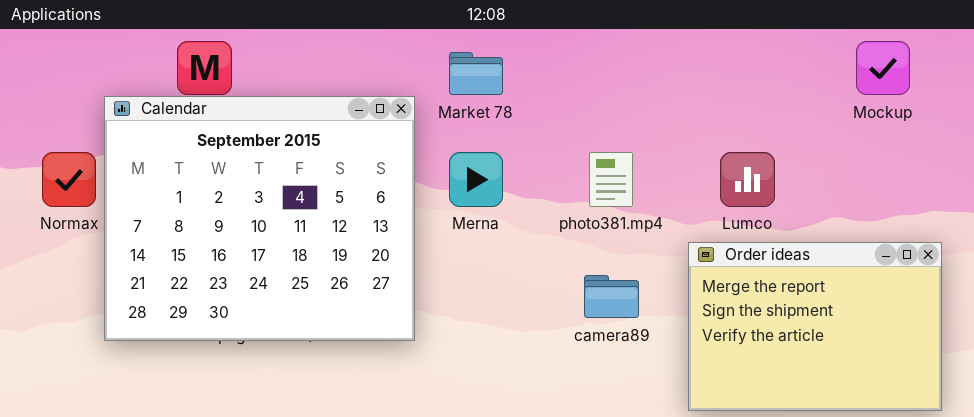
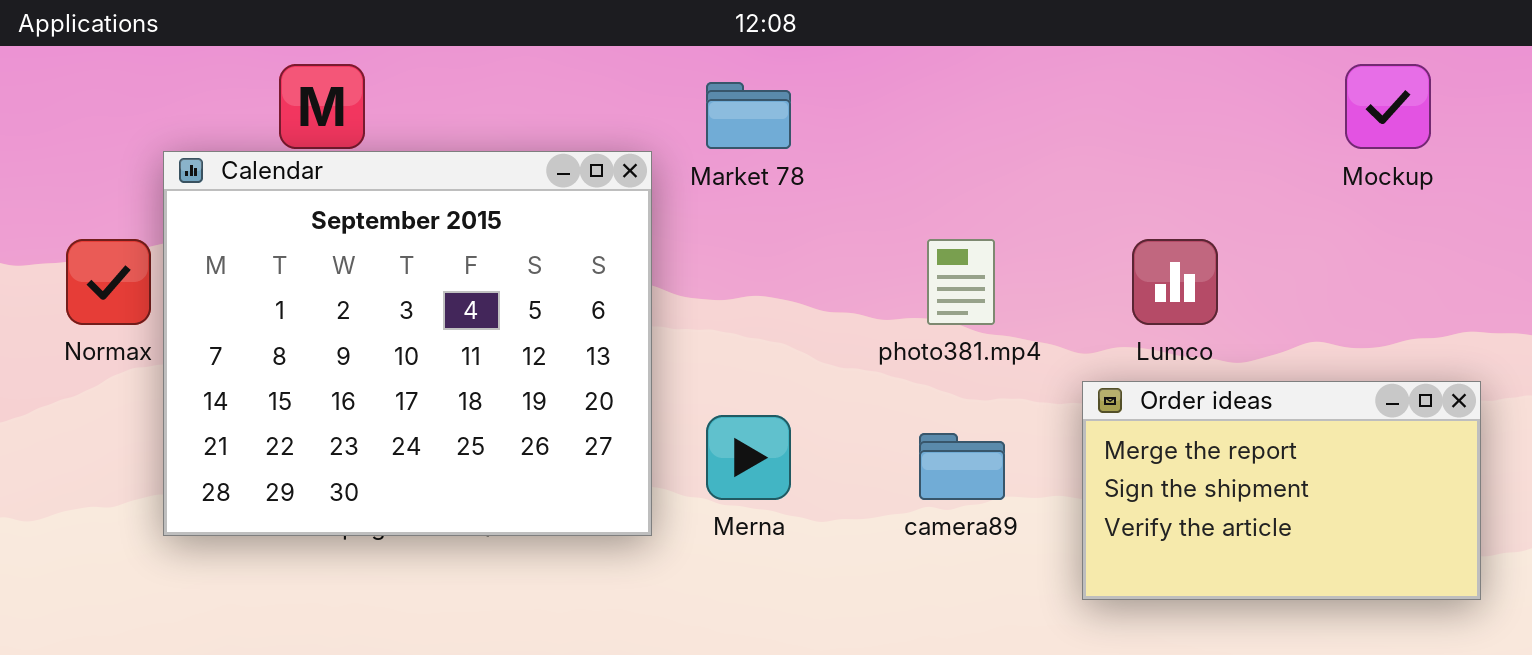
Merna: [449,152,503,207] -> [706,415,791,500], moved
Order ideas: [688,242,942,411] -> [1082,381,1481,600], resized

